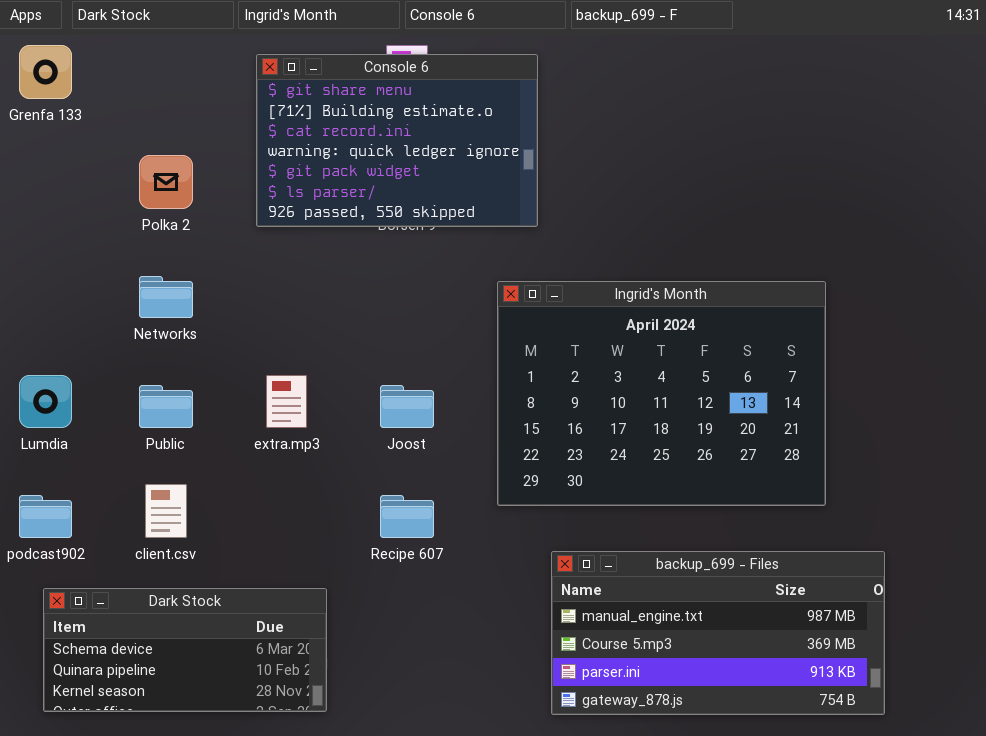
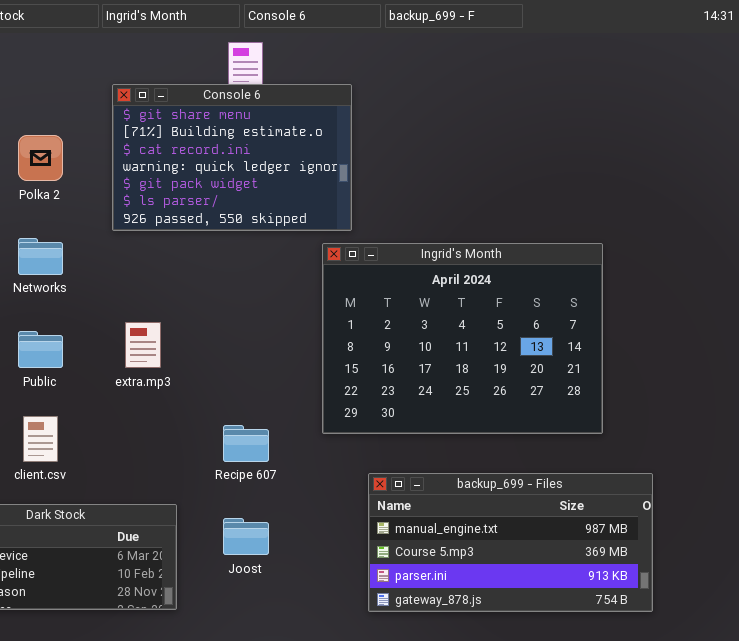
Console 6: [256,54,538,227] -> [112,84,352,231], moved
Joost: [380,385,434,428] -> [223,518,269,555], moved

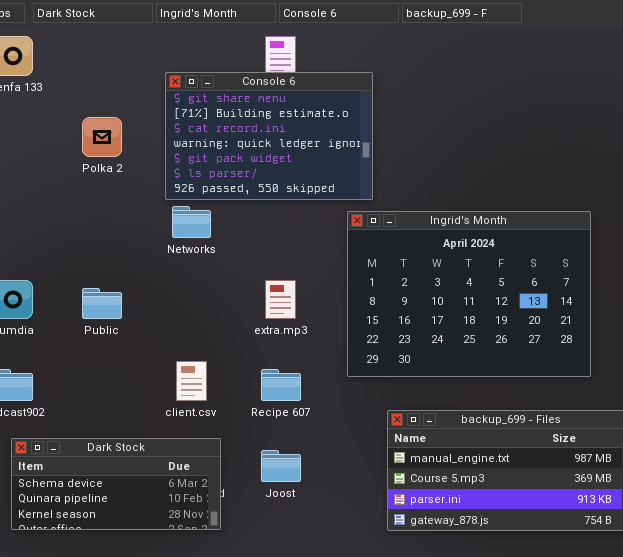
Networks: [18,238,63,275] -> [172,206,211,238], moved
extra.mp3: [125,322,161,368] -> [265,280,296,319], moved
client.csv: [23,416,58,462] -> [176,361,207,401], moved

